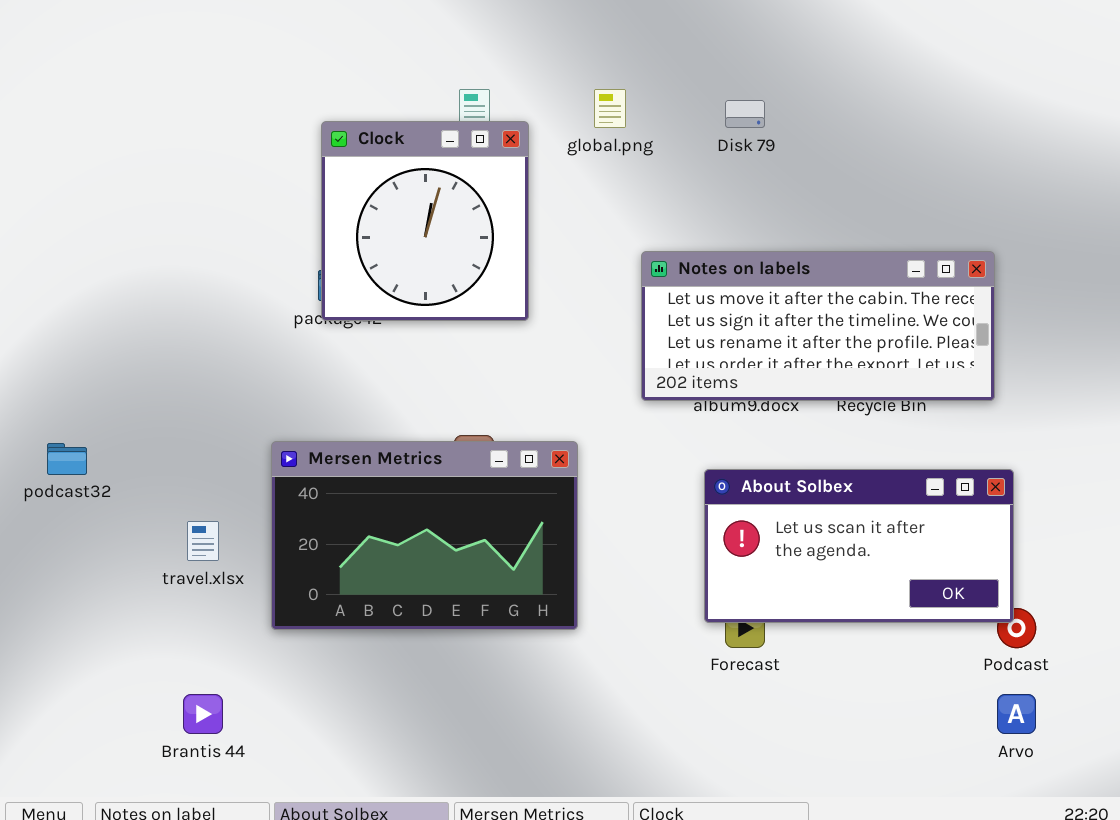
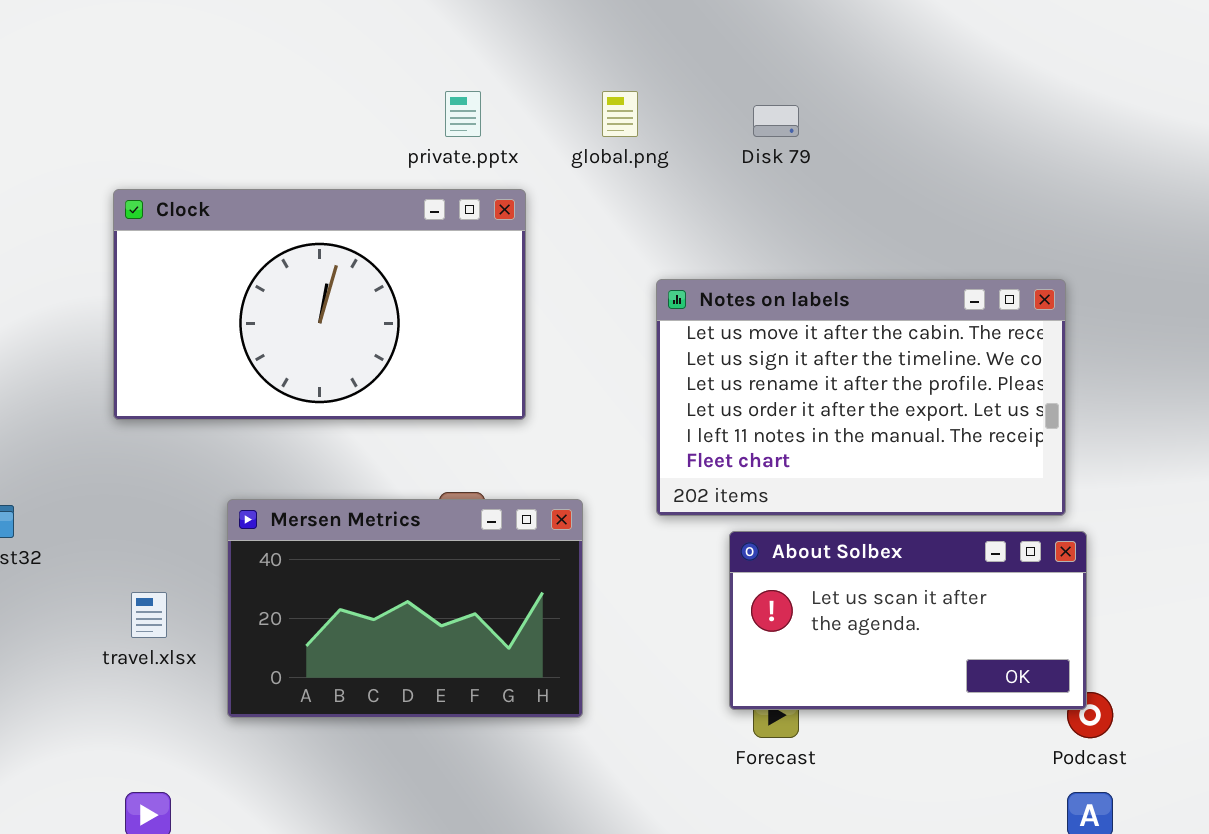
Clock: [321,121,529,321] -> [113,189,526,420], moved, resized
Notes on labels: [641,251,995,401] -> [656,279,1066,516], resized

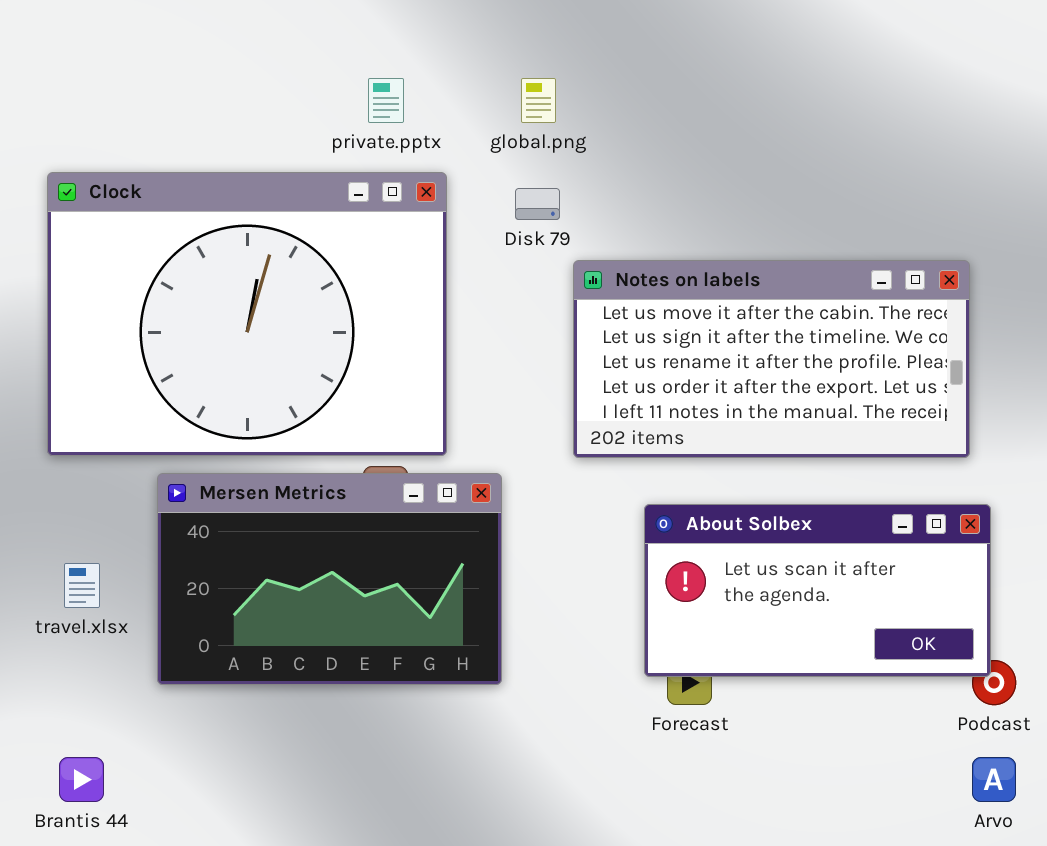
Disk 79: [753,105,799,137] -> [515,188,560,220], moved
Clock: [113,189,526,420] -> [47,172,447,456], resized
Notes on labels: [656,279,1066,516] -> [573,260,970,458], resized

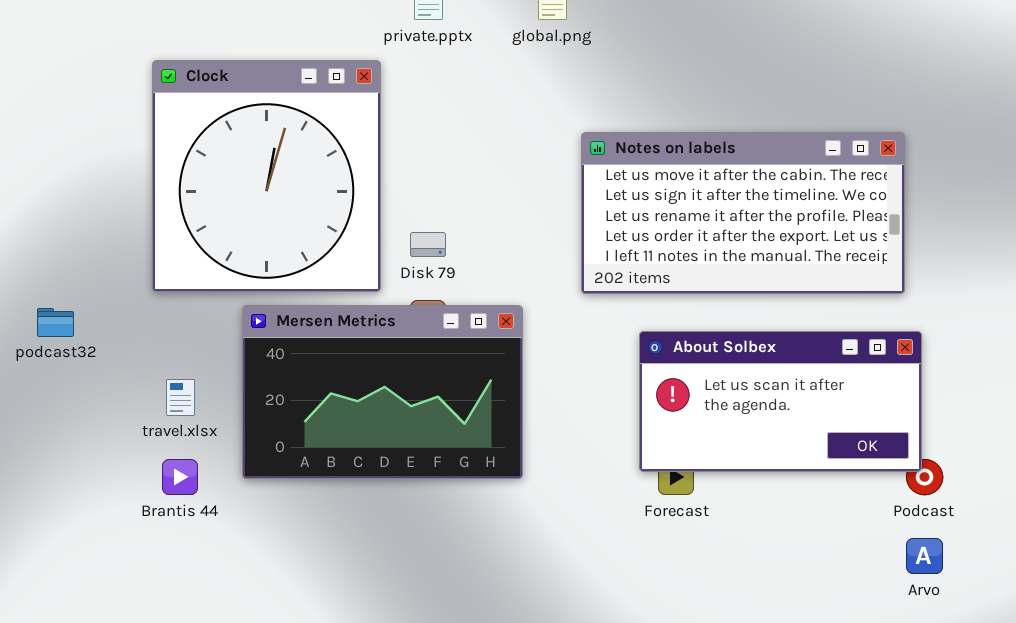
Clock: [47,172,447,456] -> [152,60,381,292], resized
Disk 79: [515,188,560,220] -> [410,232,446,257], moved
Brantis 44: [59,757,104,802] -> [162,459,198,495], moved

